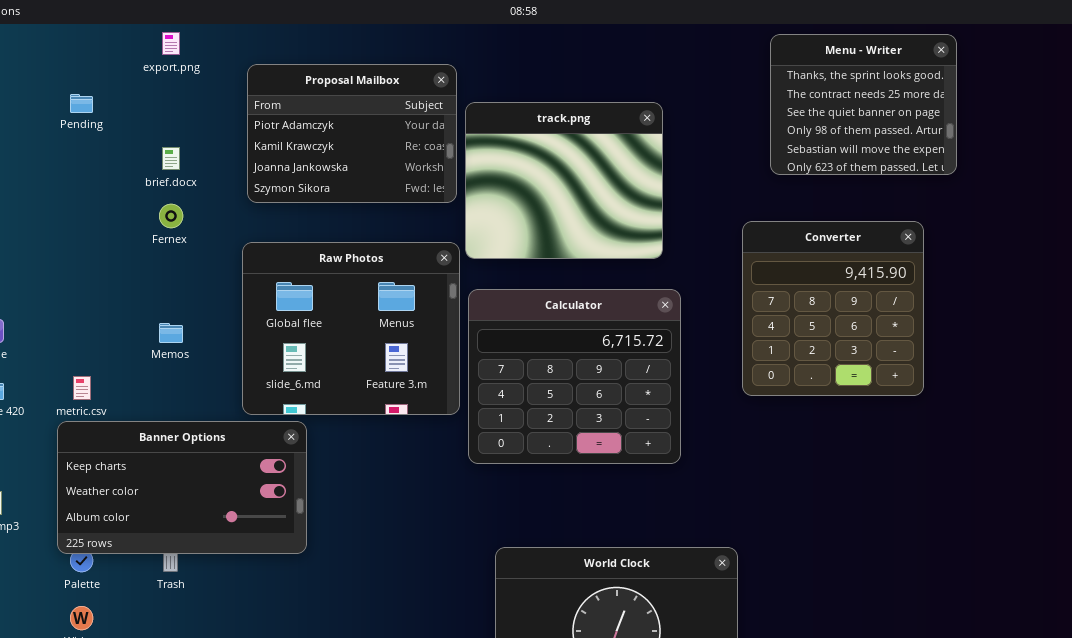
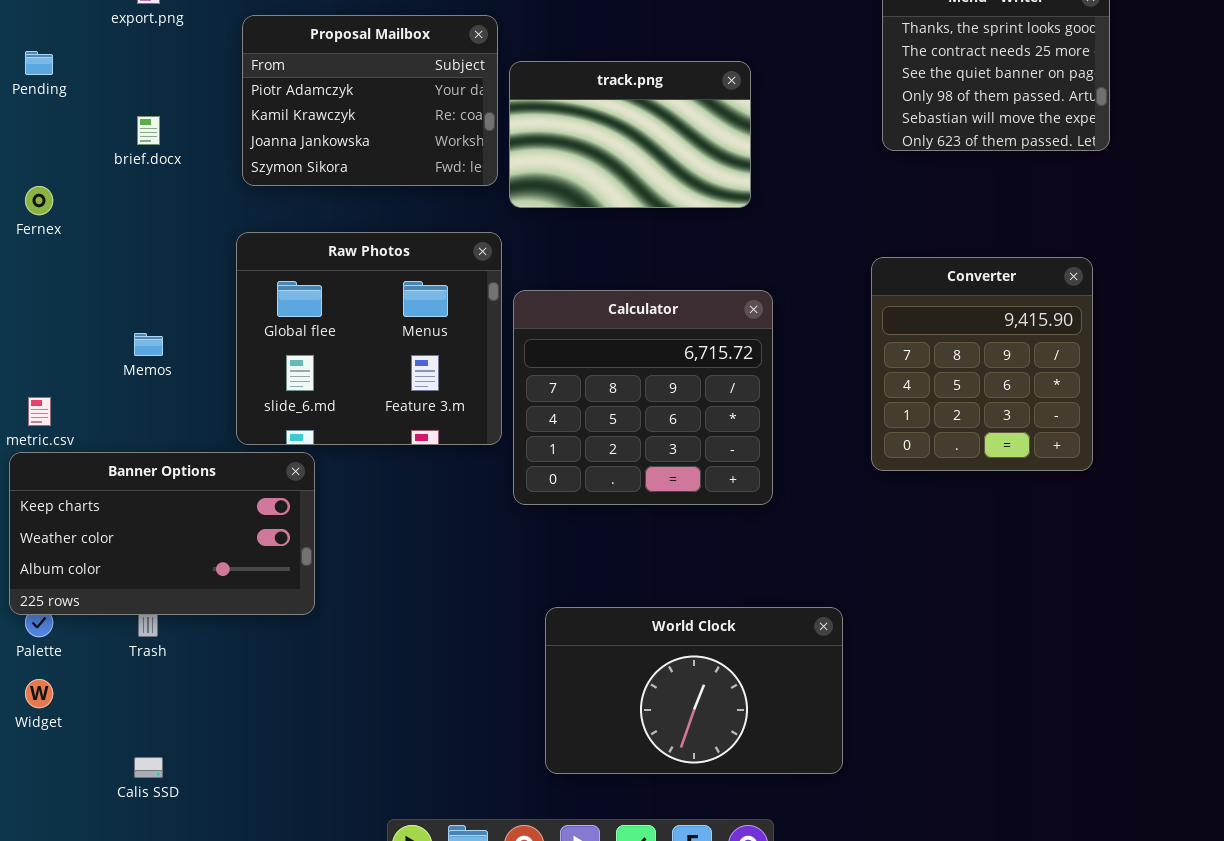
track.png: [465,102,663,259] -> [509,61,751,208], resized
Fernex: [159,204,183,228] -> [25,186,53,215], moved
Converter: [742,221,924,396] -> [871,257,1093,471], moved

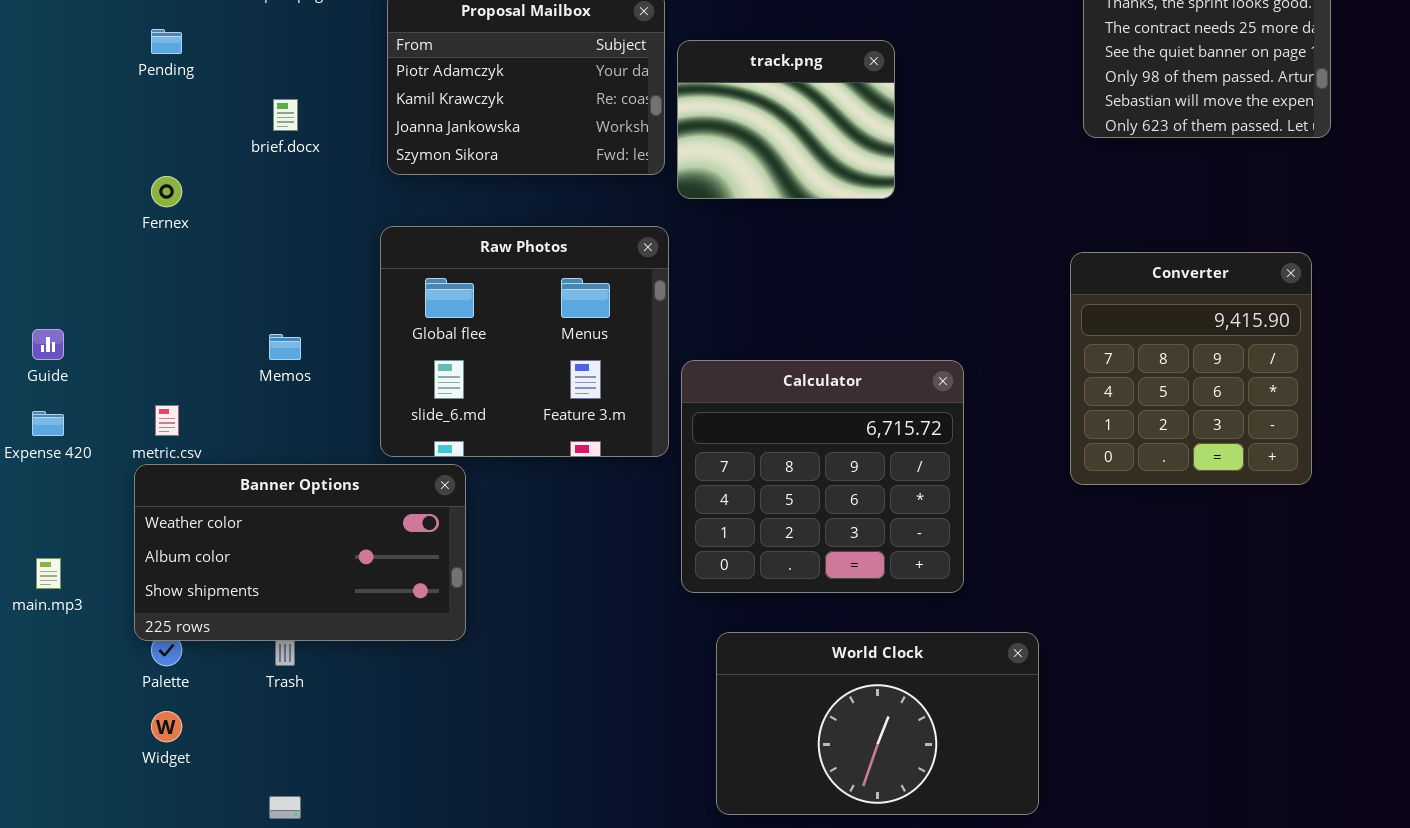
track.png: [509,61,751,208] -> [677,40,895,199], resized
Calculator: [513,290,773,505] -> [681,360,964,593], moved
Banner Options: [9,452,315,615] -> [134,464,466,641], scrolled down 1 row

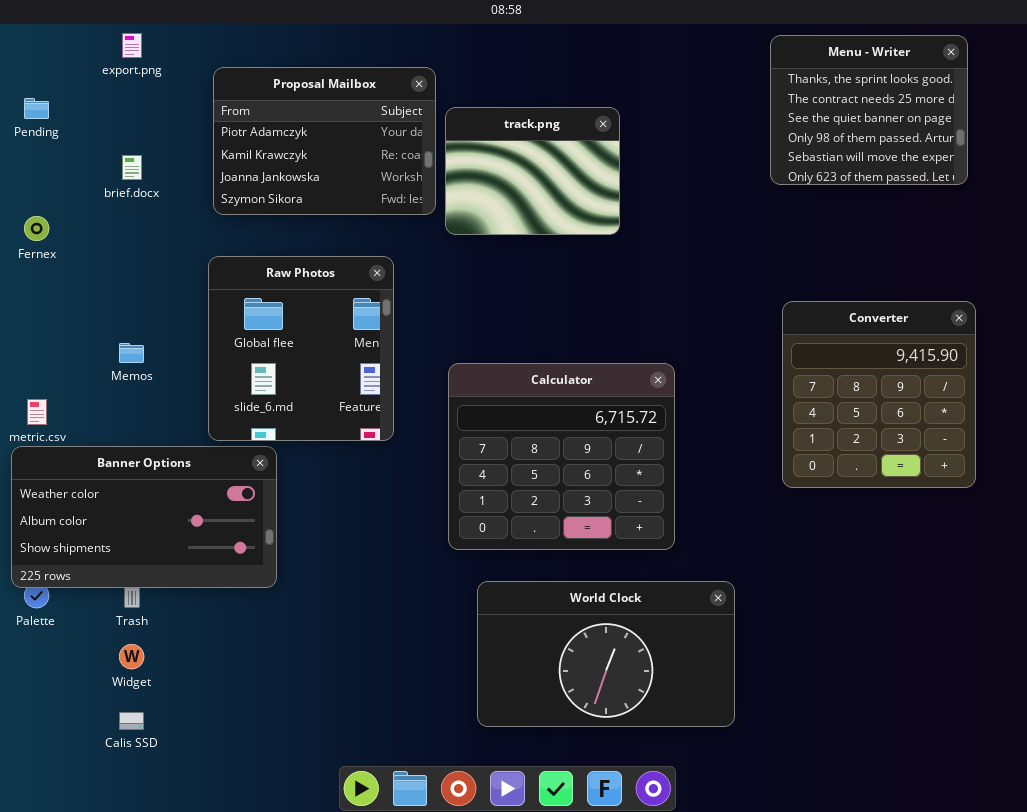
Raw Photos: [380,226,669,457] -> [208,256,394,441], resized
Converter: [1070,252,1312,485] -> [782,301,976,488], moved
Widget: [151,711,182,742] -> [119,644,144,669], moved

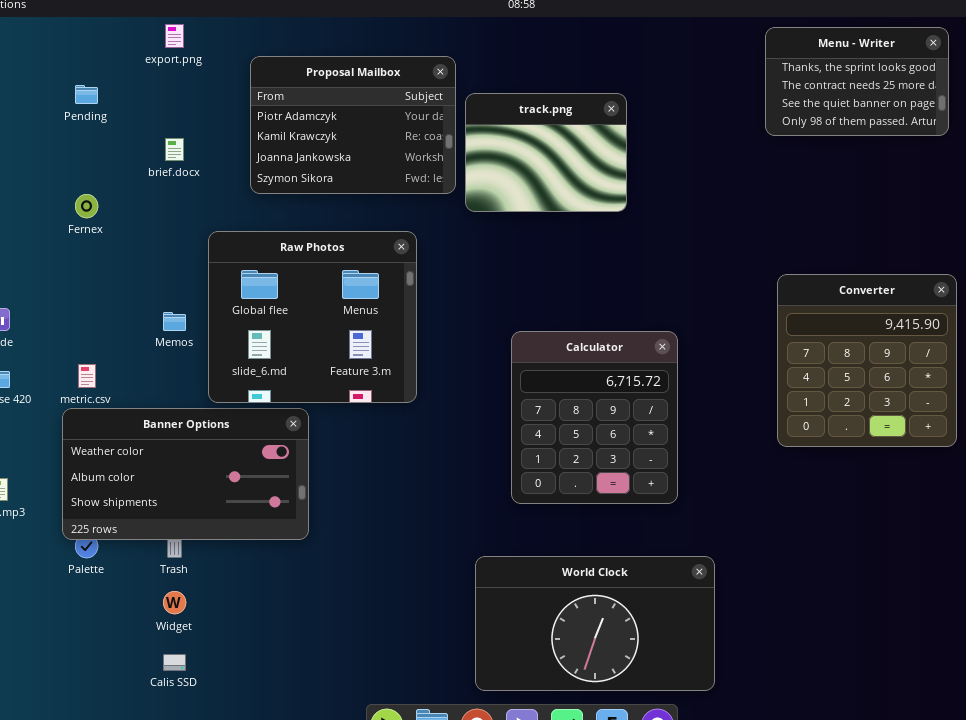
Menu - Writer: [770,35,968,185] -> [765,27,949,136], resized
Raw Photos: [208,256,394,441] -> [208,231,417,403], resized
Calculator: [448,363,675,550] -> [511,331,678,504], resized
World Clock: [477,581,735,727] -> [475,556,715,691], moved

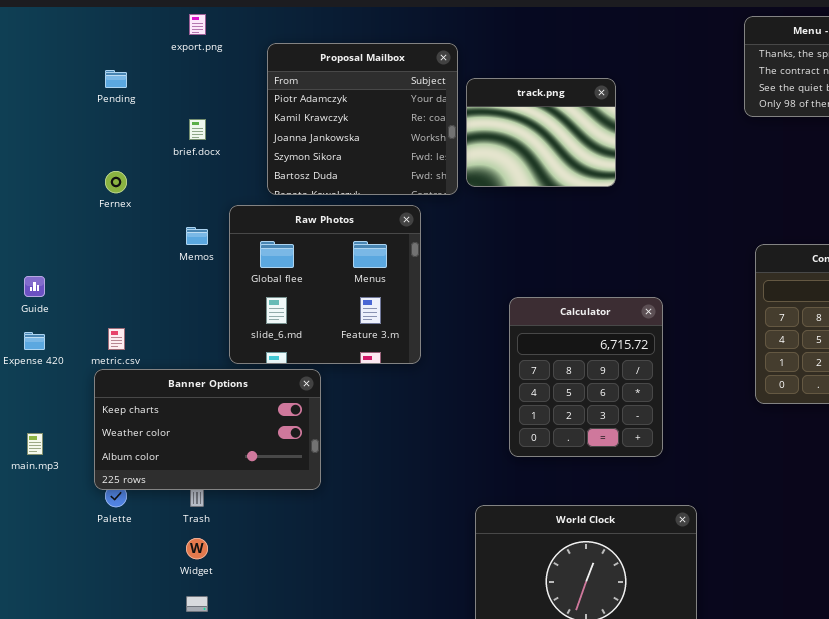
Proposal Mailbox: [250,56,456,194] -> [267,43,458,195], resized
Memos: [163,312,186,331] -> [186,227,208,245], moved
Banner Options: [62,408,309,540] -> [94,369,321,490], scrolled up 1 row

